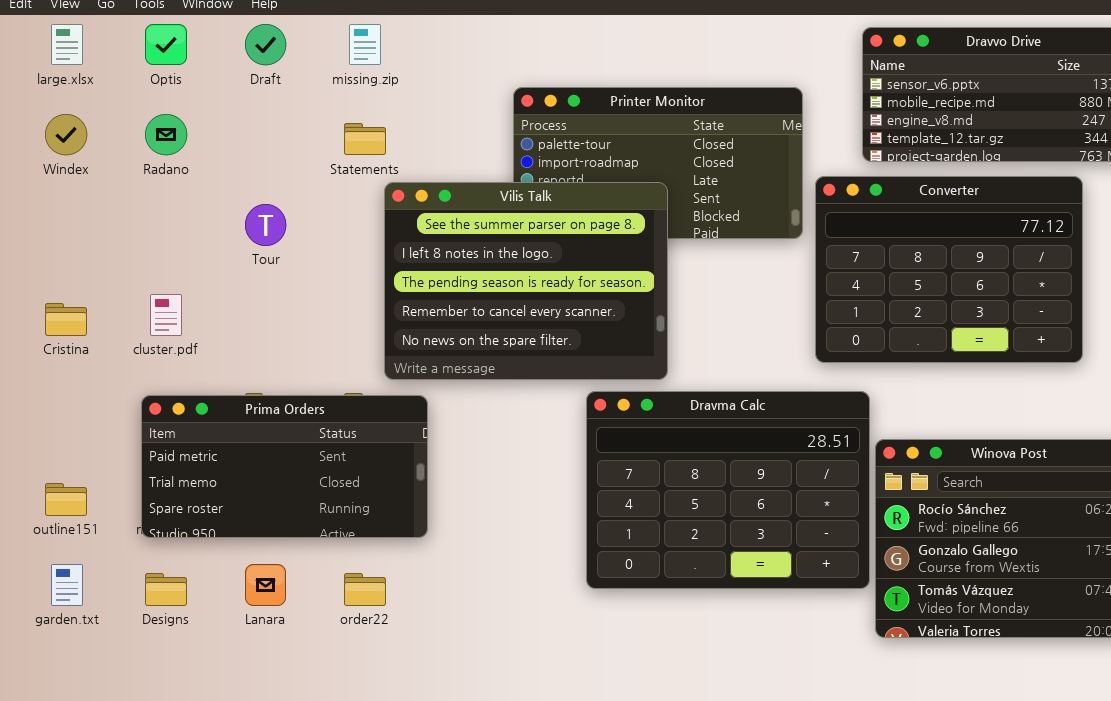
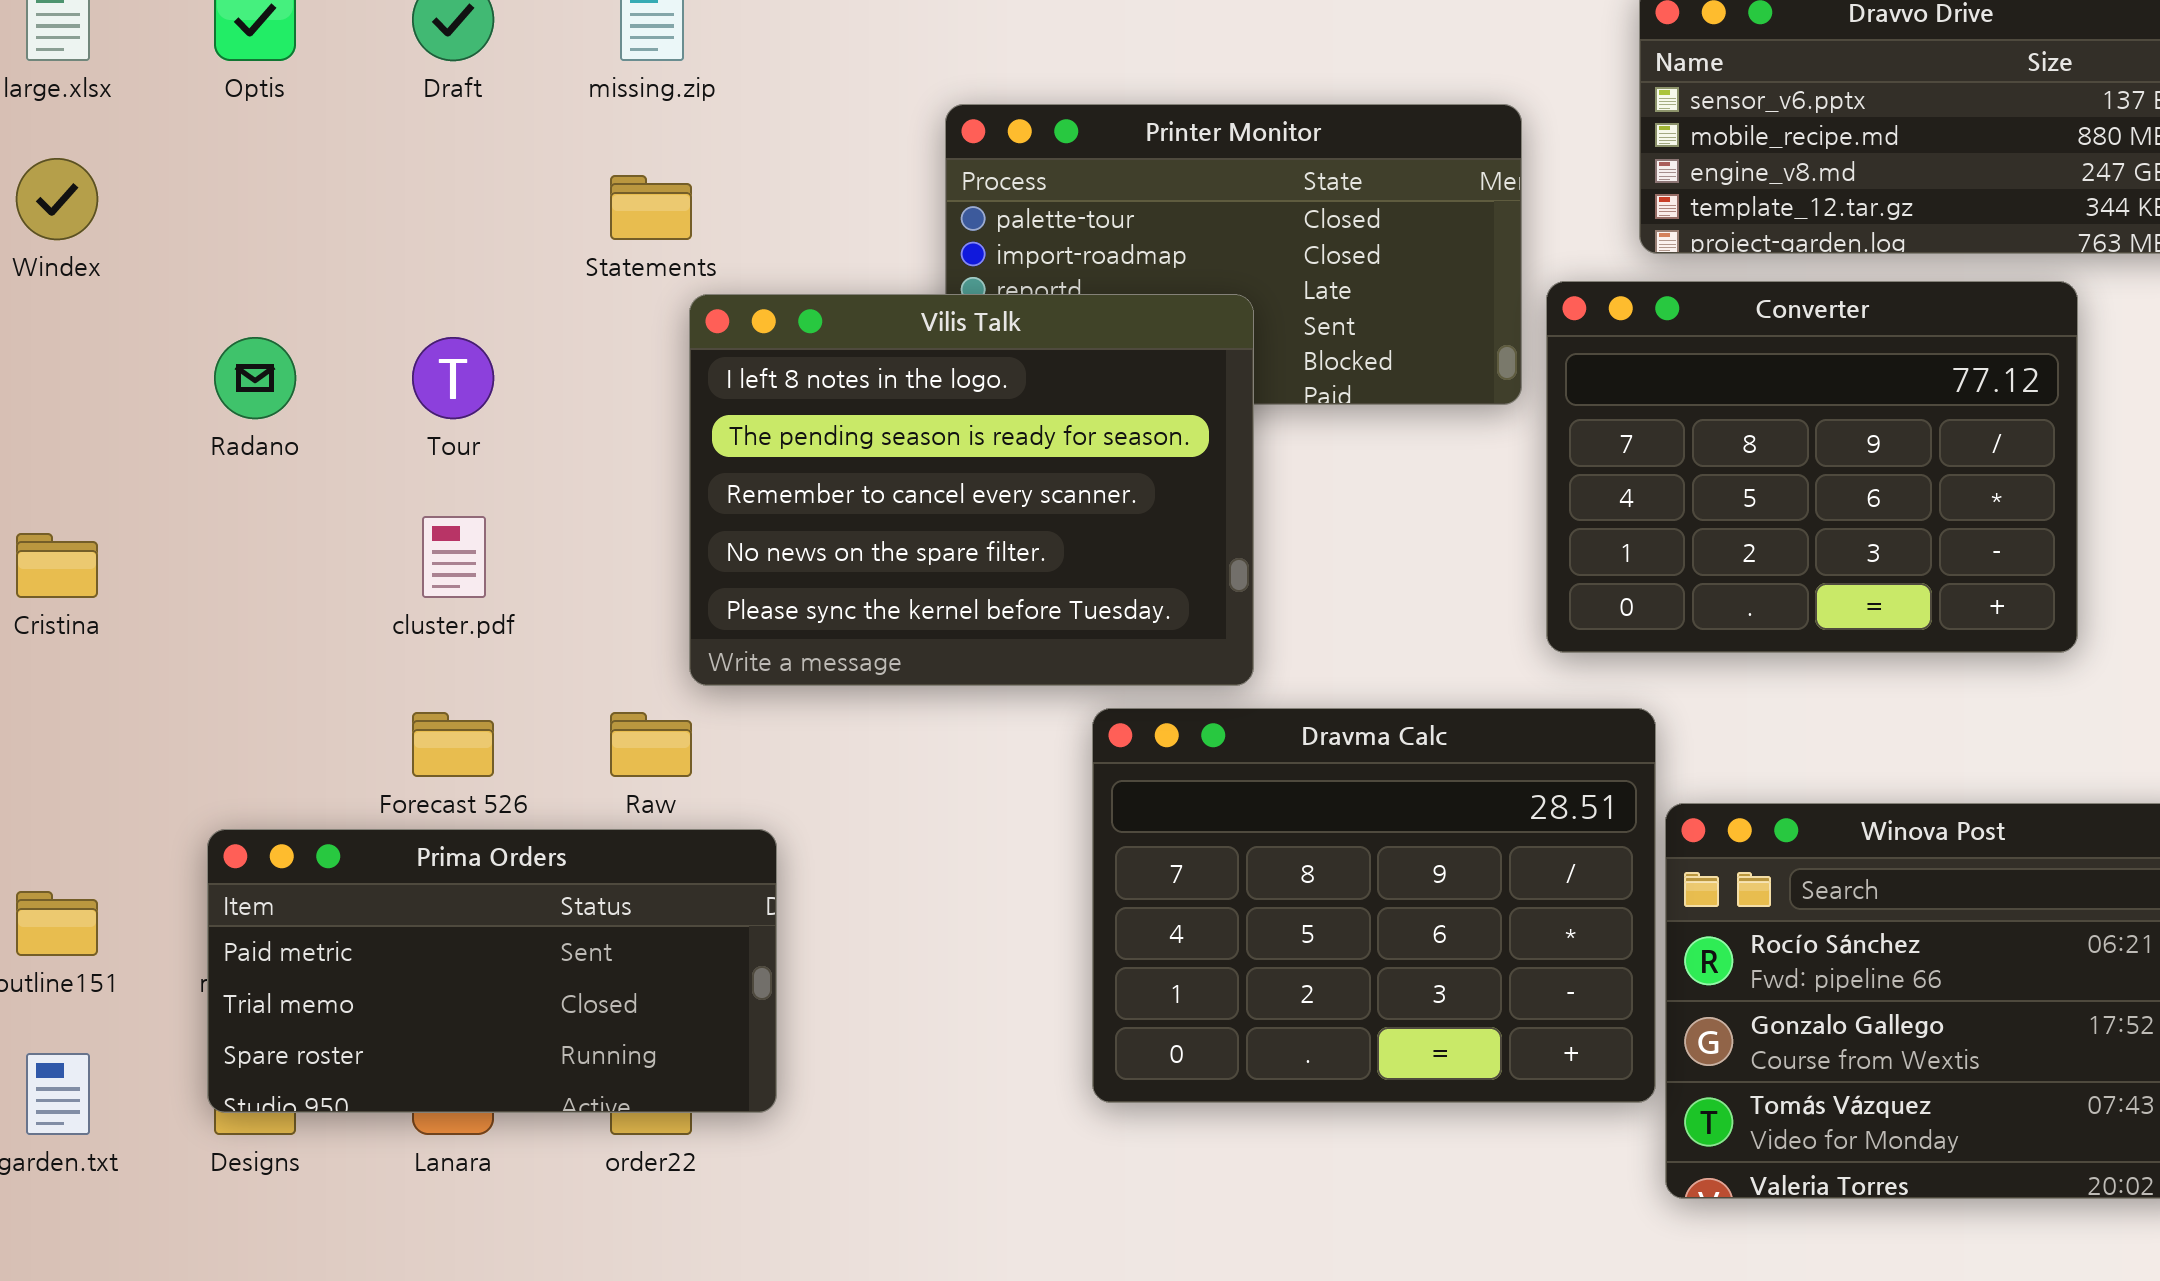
Radano: [145,114,187,155] -> [214,337,296,419], moved
Vilis Talk: [384,182,668,380] -> [689,294,1254,686], scrolled down 1 row
cluster.pdf: [150,294,182,336] -> [422,516,486,598], moved
Prima Orders: [141,395,428,538] -> [207,829,777,1113], moved

